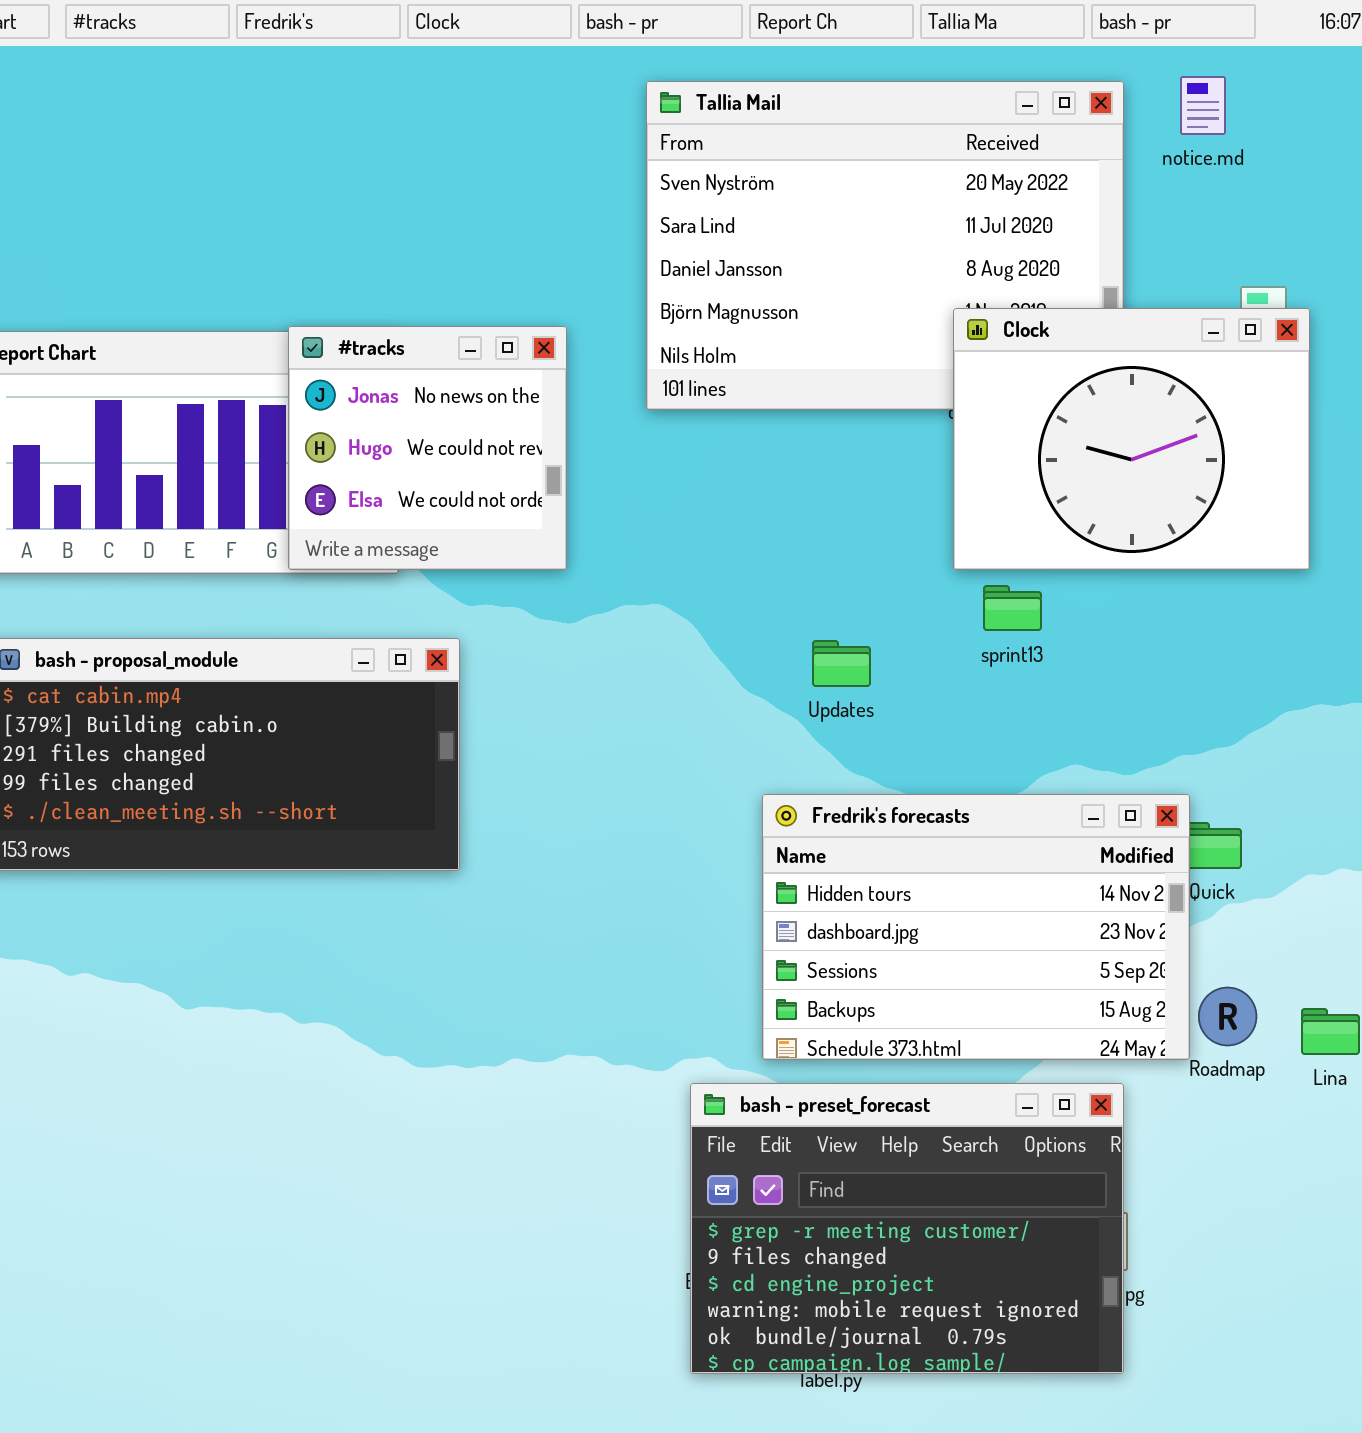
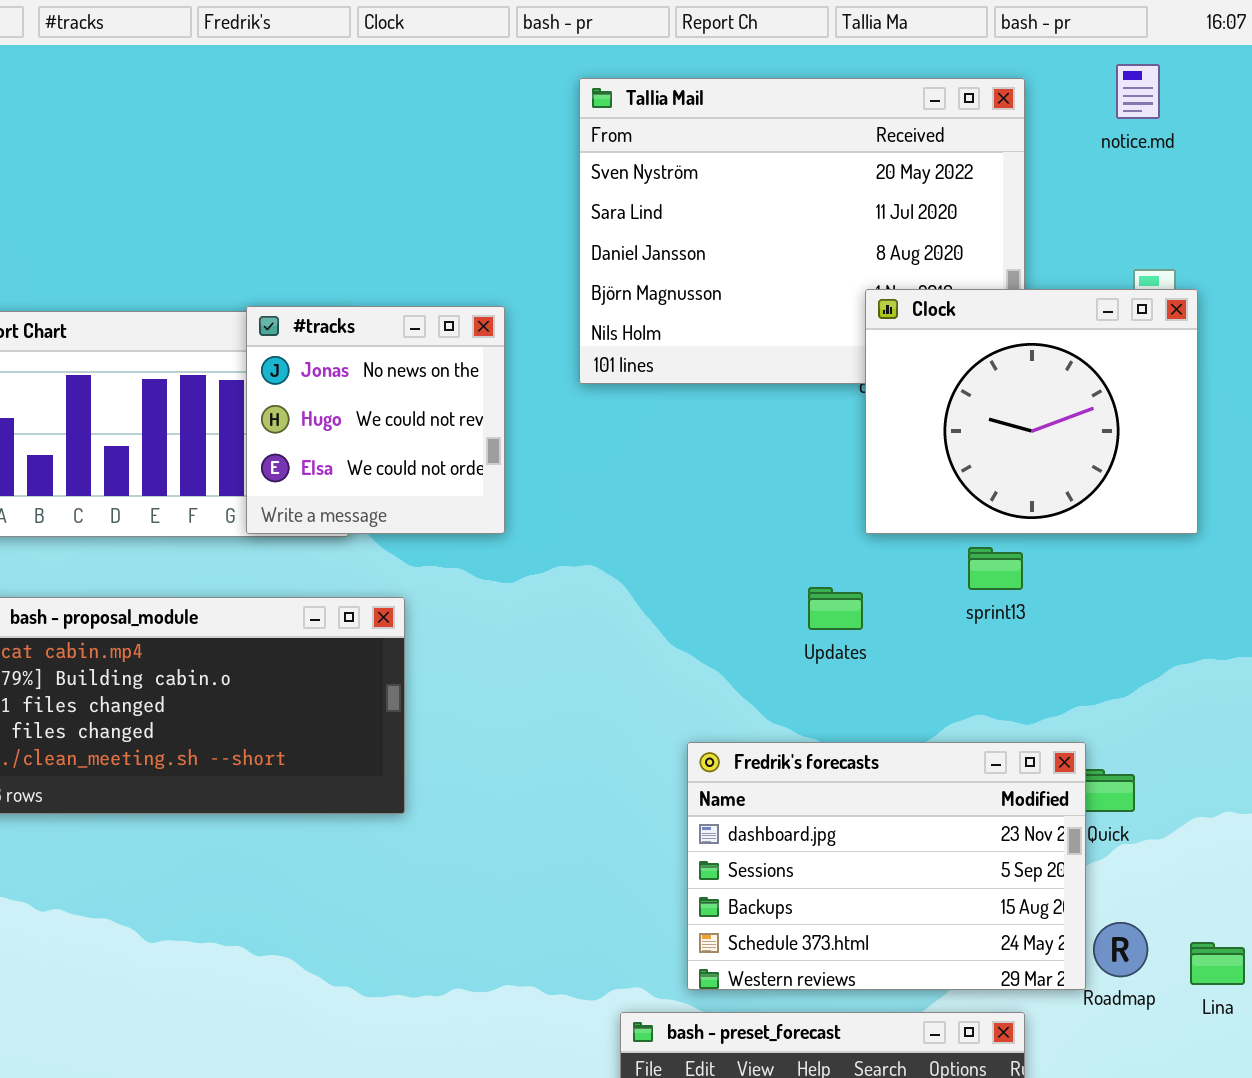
notice.md: [1180,76,1226,135] -> [1116,64,1160,119], moved
sprint13: [983,585,1042,631] -> [968,547,1023,590], moved
Updates: [812,640,871,687] -> [808,587,863,630], moved
Fredrik's forecasts: [762,794,1190,1060] -> [687,742,1086,990], scrolled down 1 row

